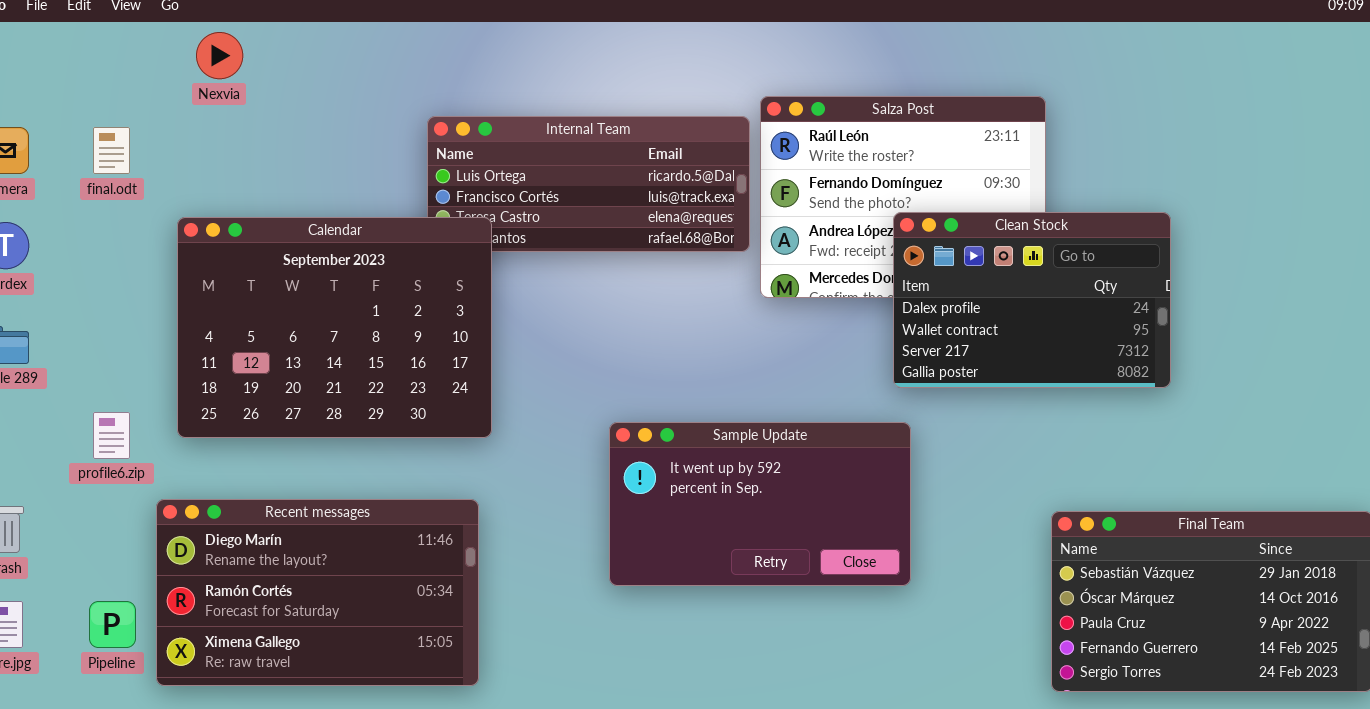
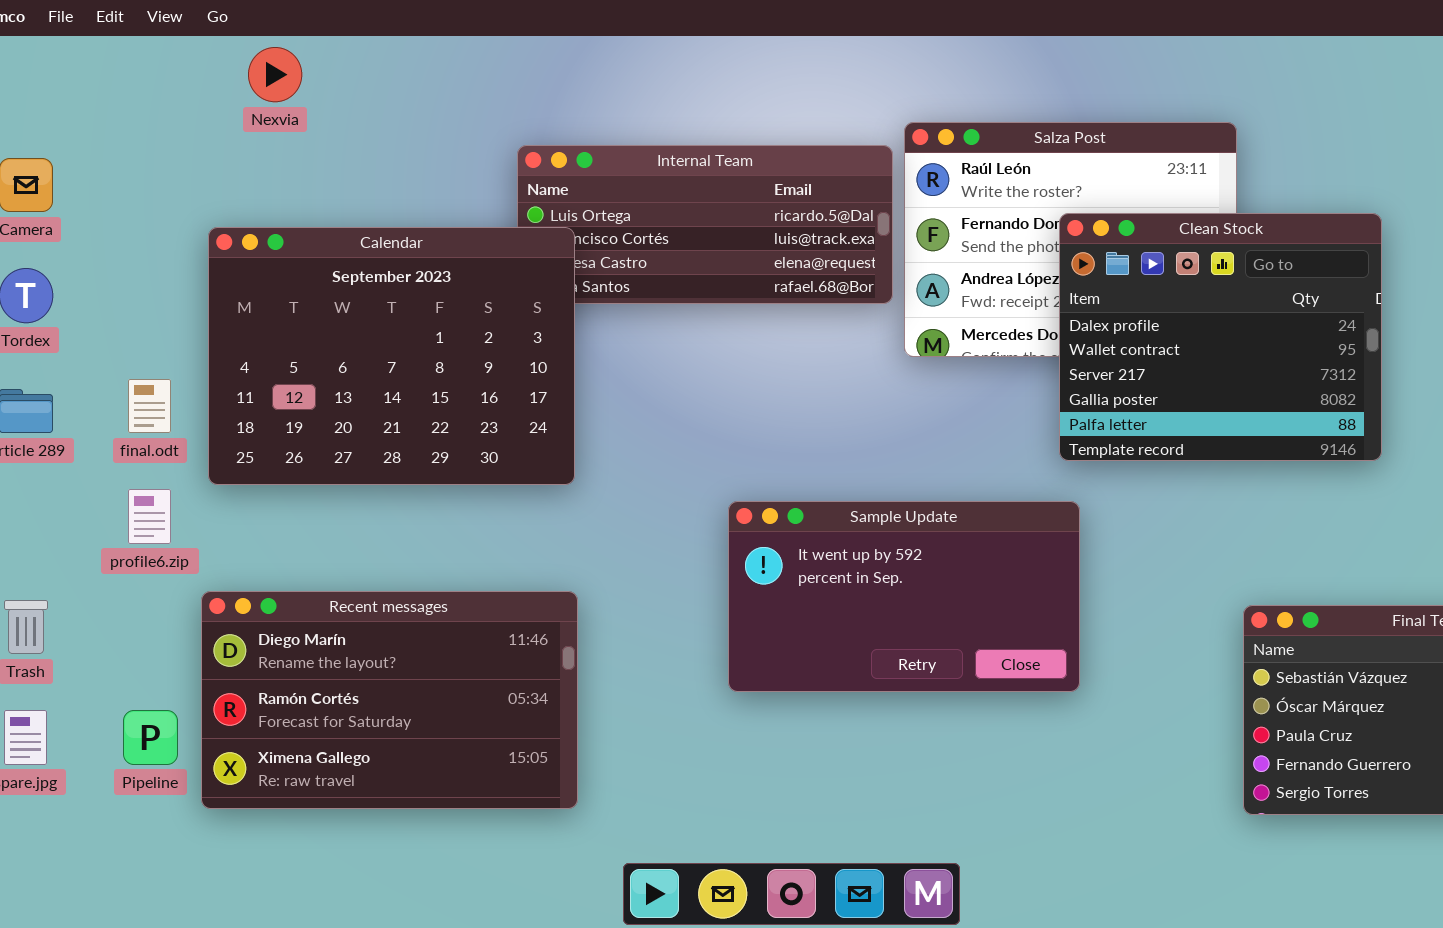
final.odt: [93,127,130,174] -> [128,379,171,433], moved
Clean Stock: [893,212,1171,388] -> [1059,213,1382,461], resized
Calendar: [177,217,492,438] -> [208,227,575,485], moved

